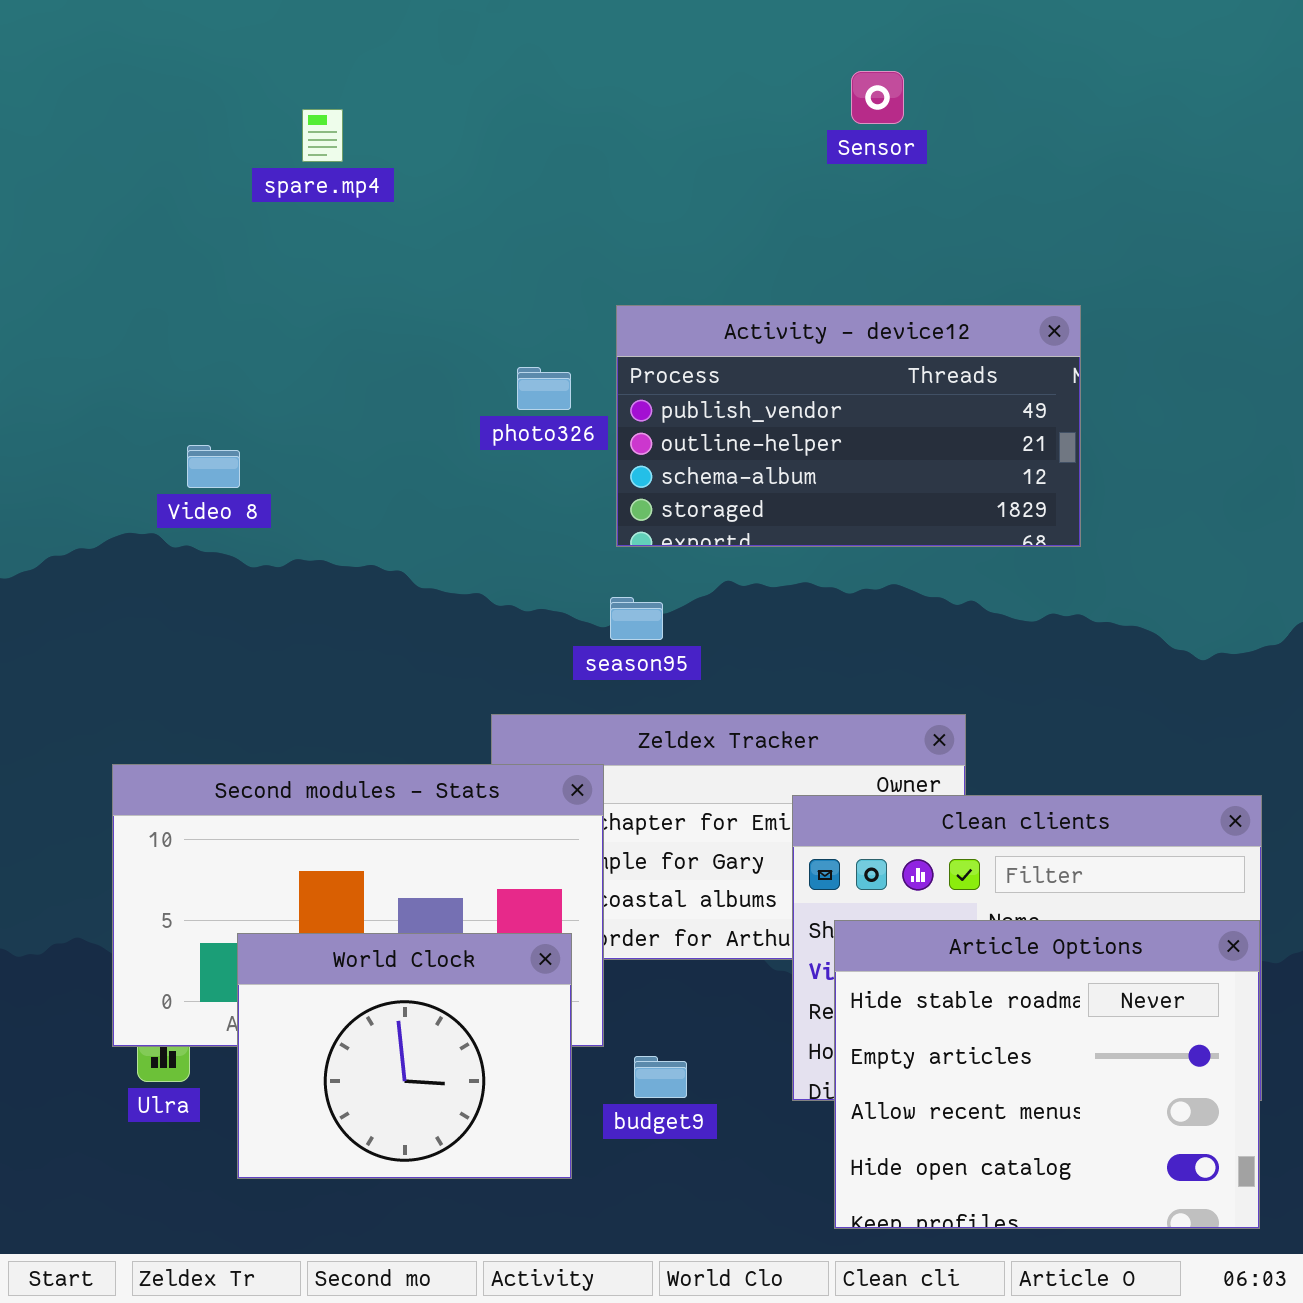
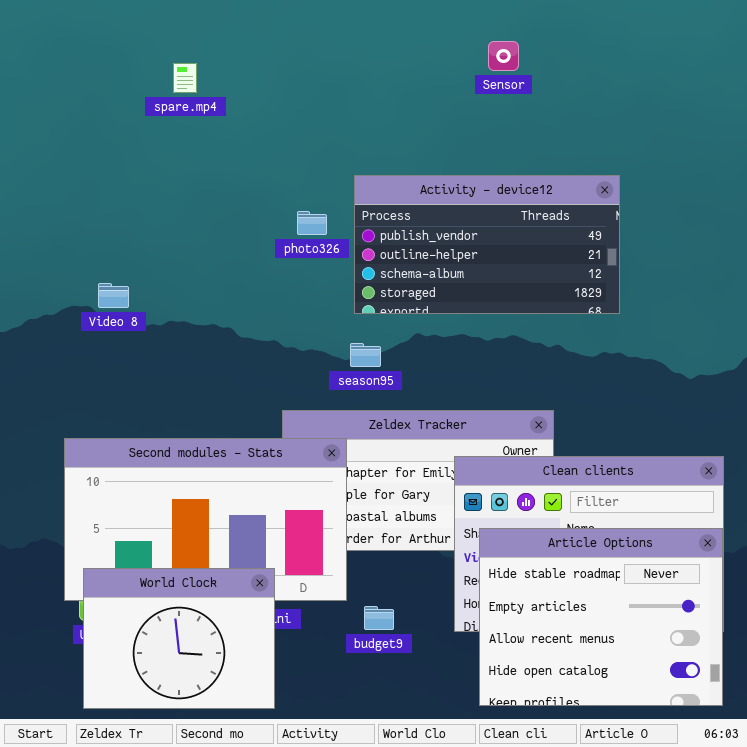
Video 8: [187,445,240,488] -> [98,283,129,308], moved
World Clock: [237,933,572,1179] -> [83,568,275,709], moved

